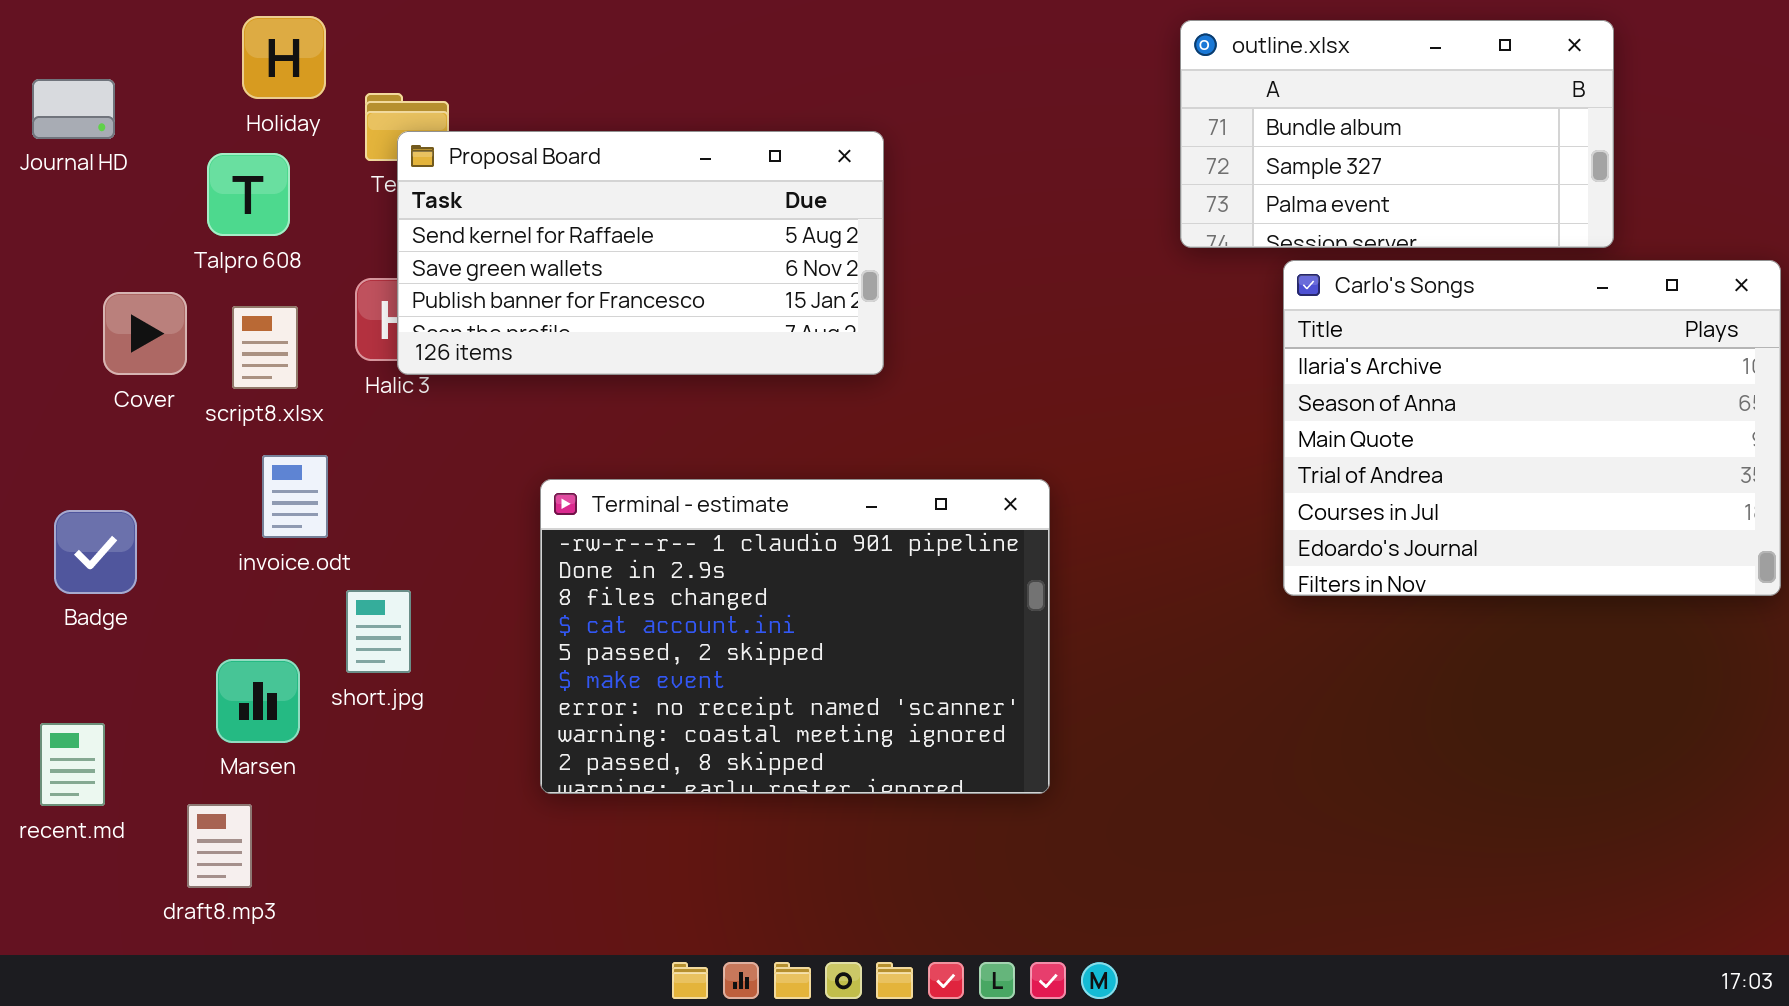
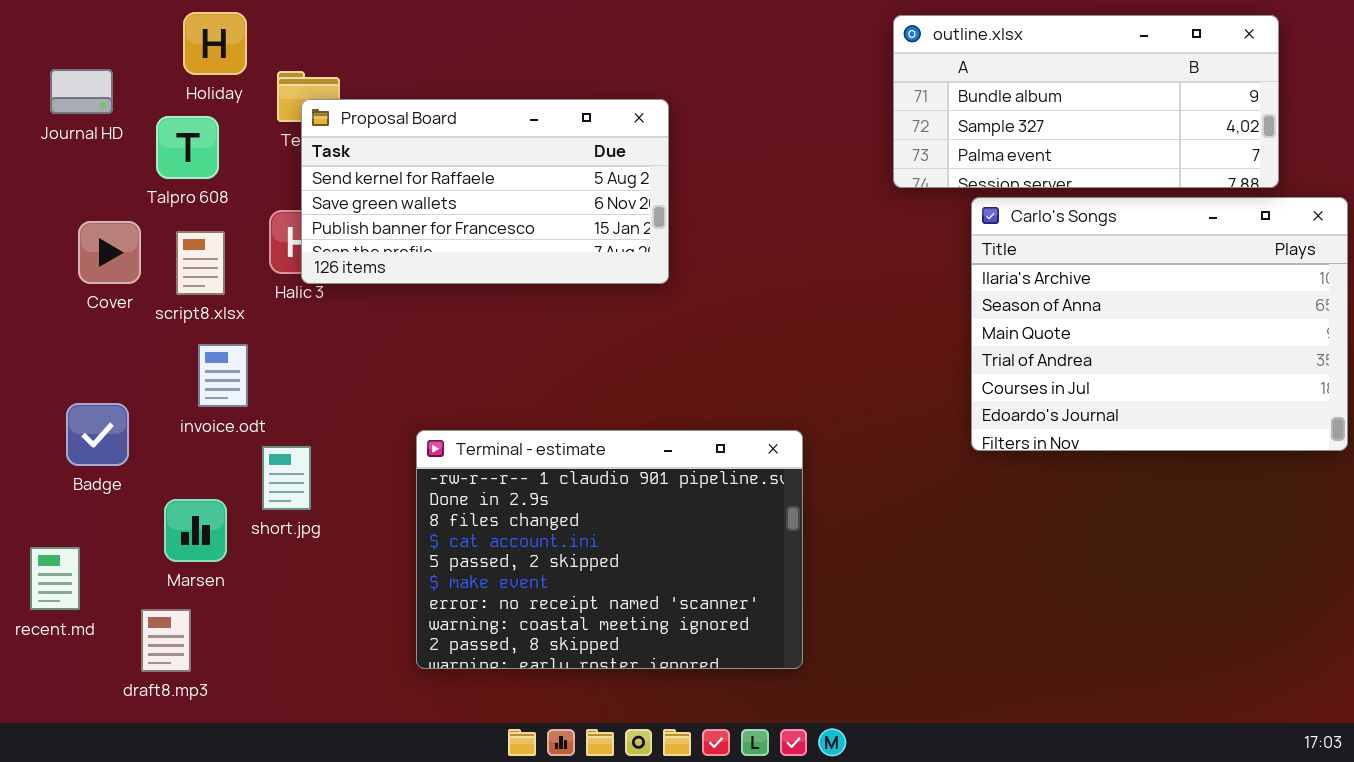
outline.xlsx: [1180,20,1614,248] -> [893,15,1279,188], resized
Journal HD: [32,79,115,139] -> [50,69,113,114], moved
Terminal - estimate: [540,479,1050,794] -> [416,430,803,669], moved
Badge: [54,510,137,594] -> [66,403,129,466], moved

